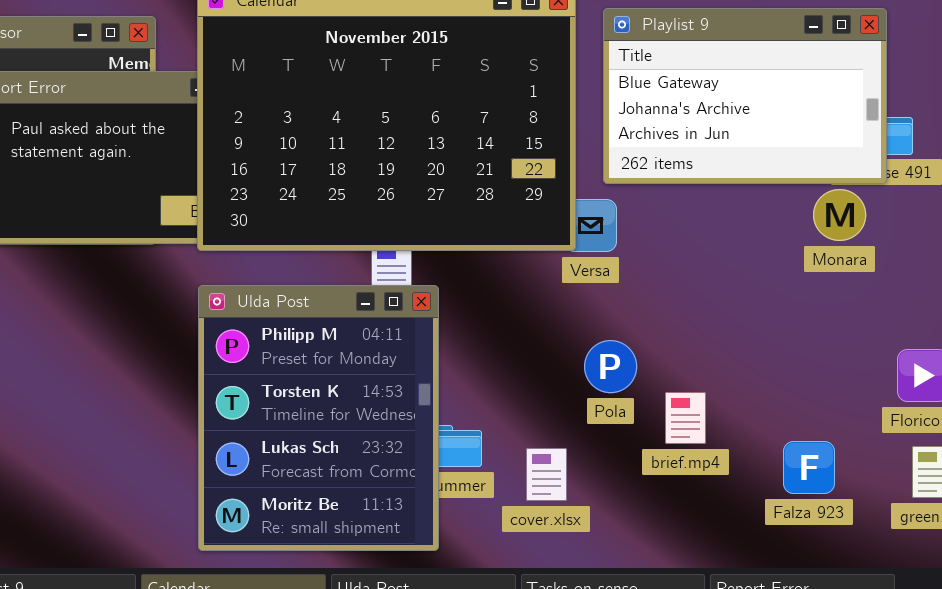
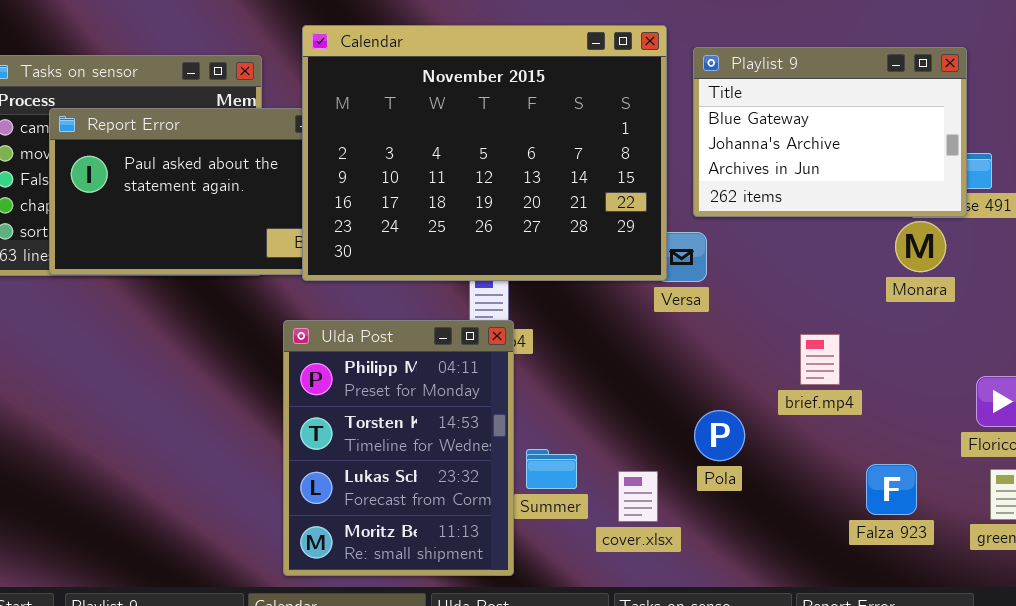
Ulda Post: [198,285,439,551] -> [283,320,514,576], moved
Pola: [584,340,637,393] -> [694,410,745,461], moved
brief.mp4: [665,392,706,444] -> [800,334,840,385], moved

